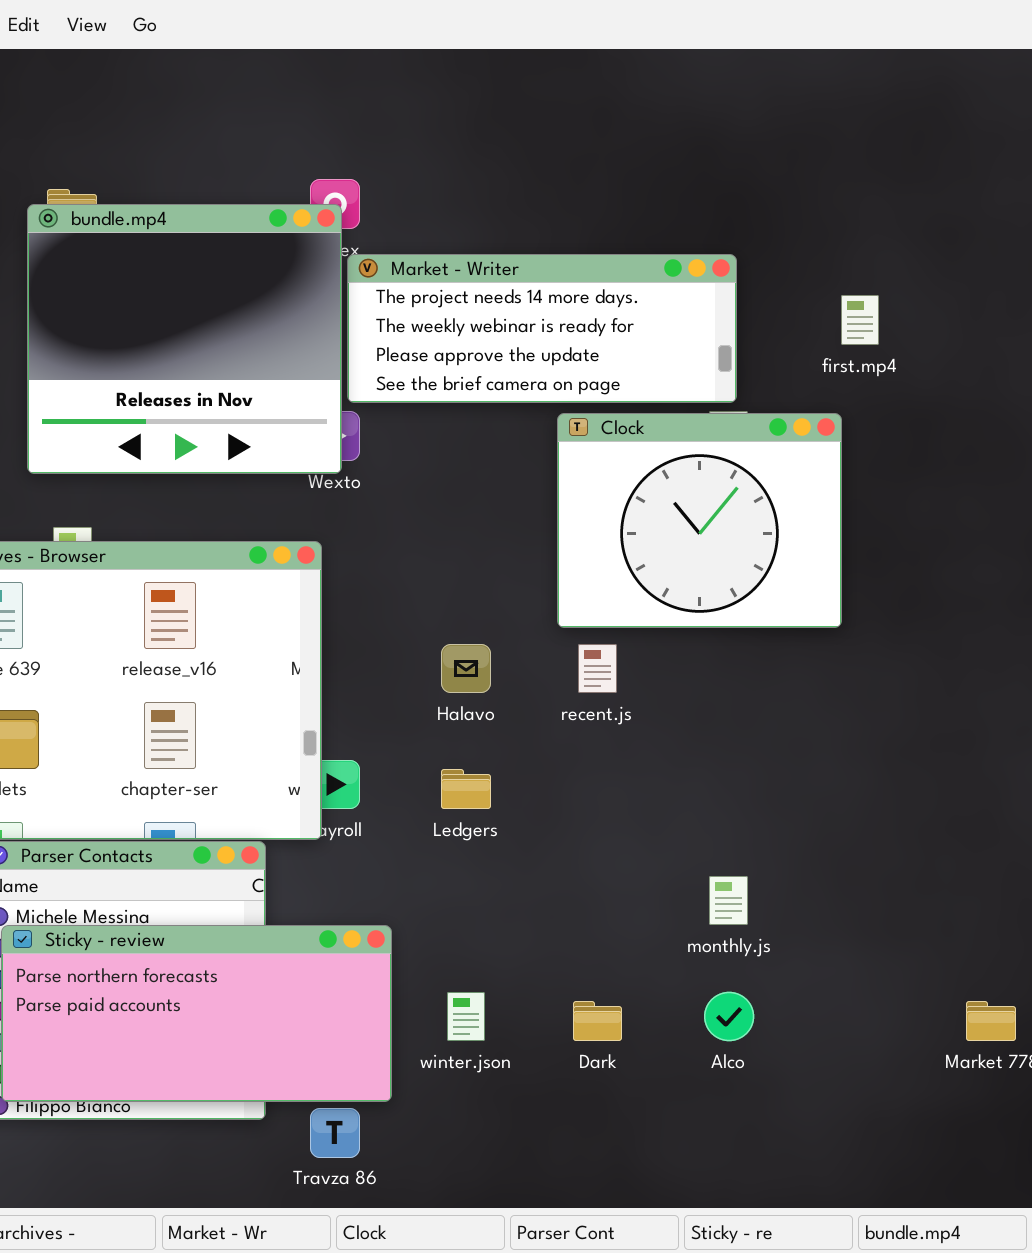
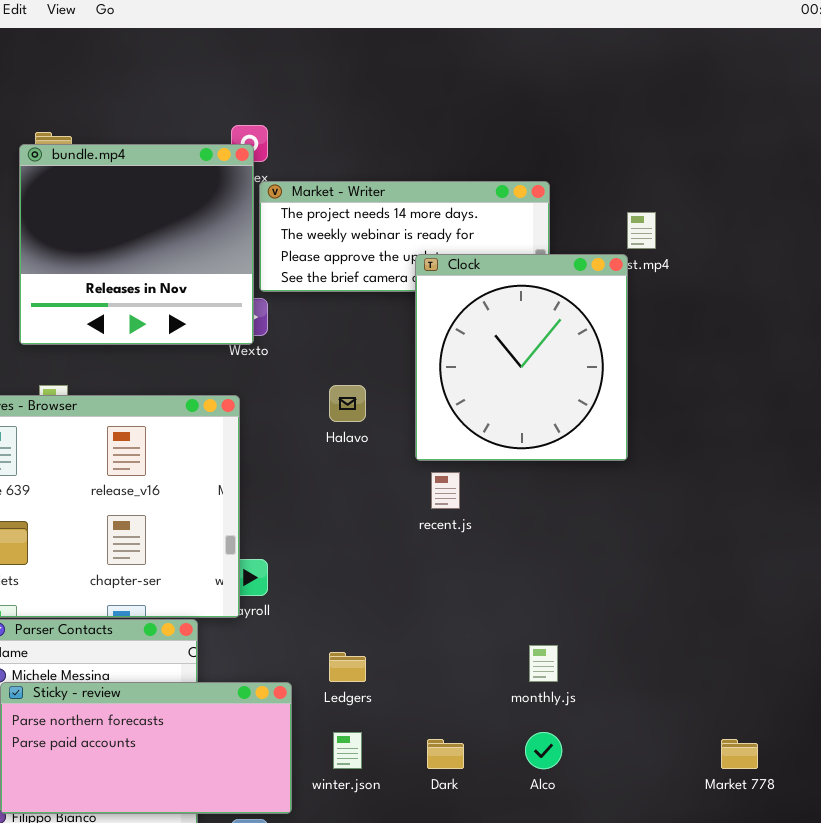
Clock: [557,413,842,628] -> [415,254,628,461], resized
Halavo: [441,644,491,693] -> [329,385,366,422], moved
Ledgers: [441,769,491,809] -> [329,652,366,682], moved

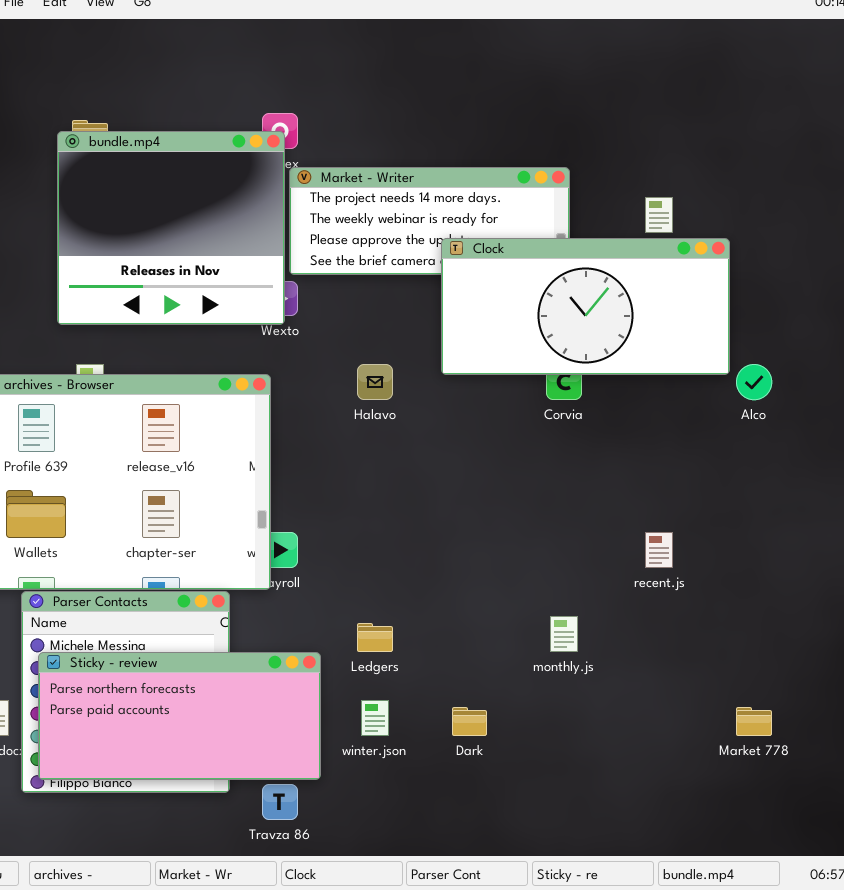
Clock: [415,254,628,461] -> [441,238,730,375], resized
recent.js: [431,472,460,509] -> [645,532,673,568], moved
Alco: [525,732,562,769] -> [736,364,772,400], moved

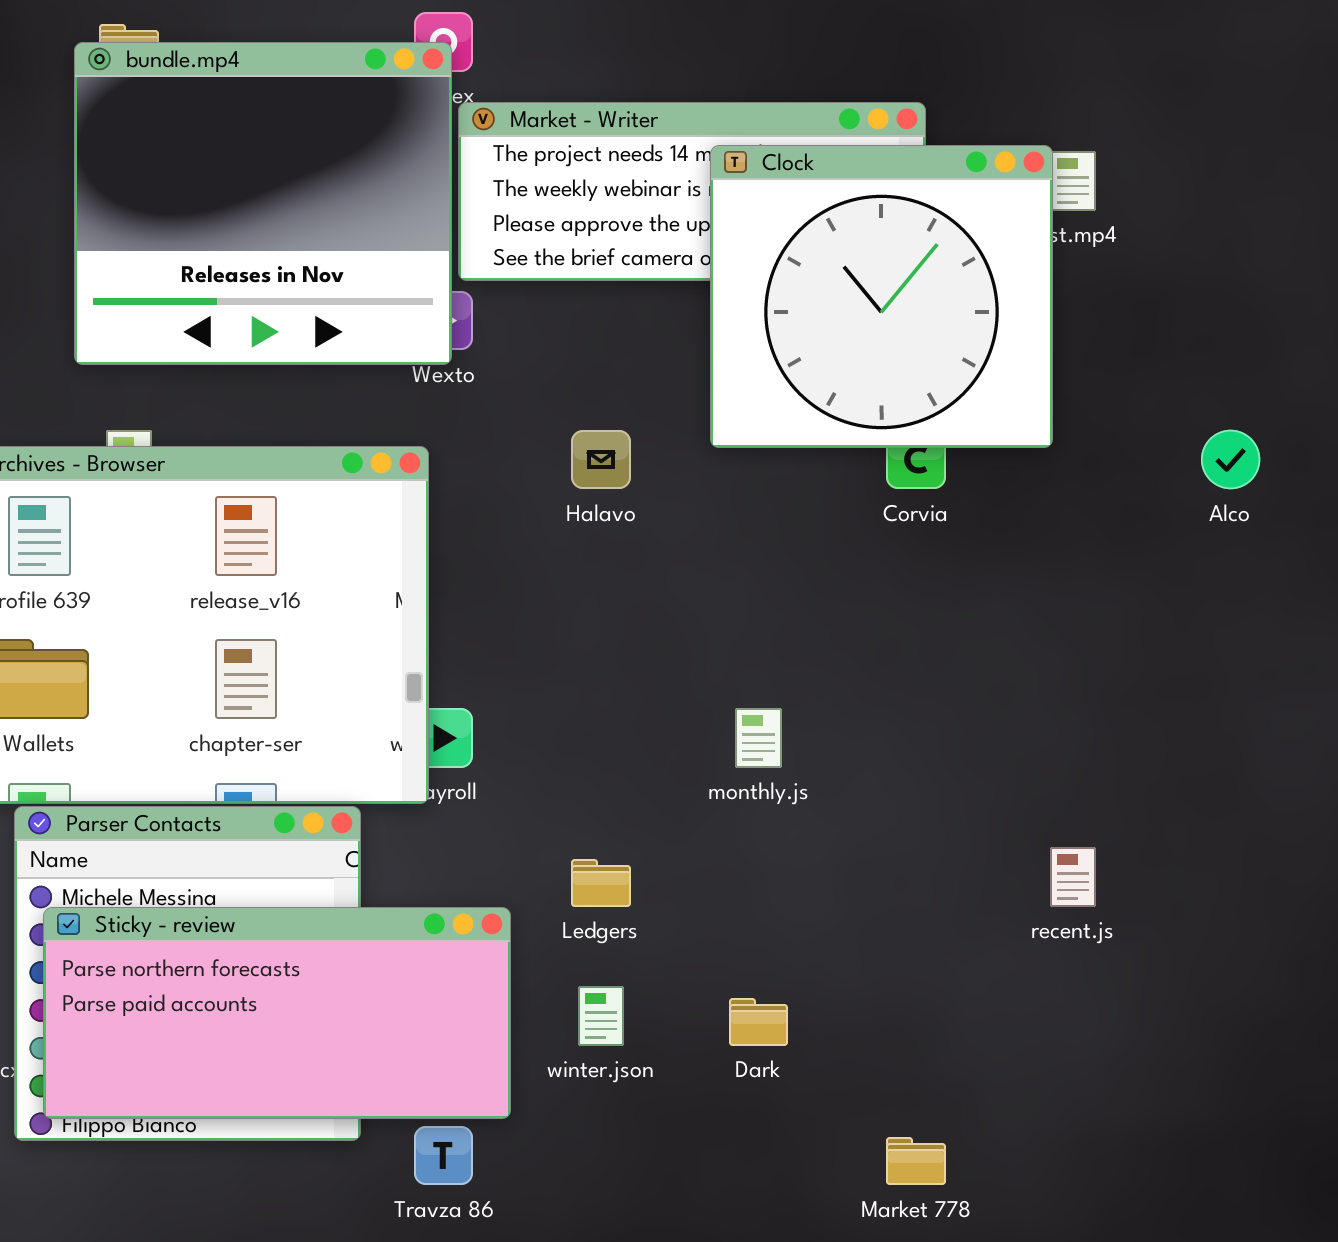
Clock: [441,238,730,375] -> [710,145,1053,448], resized
recent.js: [645,532,673,568] -> [1050,847,1096,907], moved
monthly.js: [550,616,578,652] -> [735,708,782,768], moved
Market 778: [736,707,772,736] -> [886,1137,946,1185], moved

